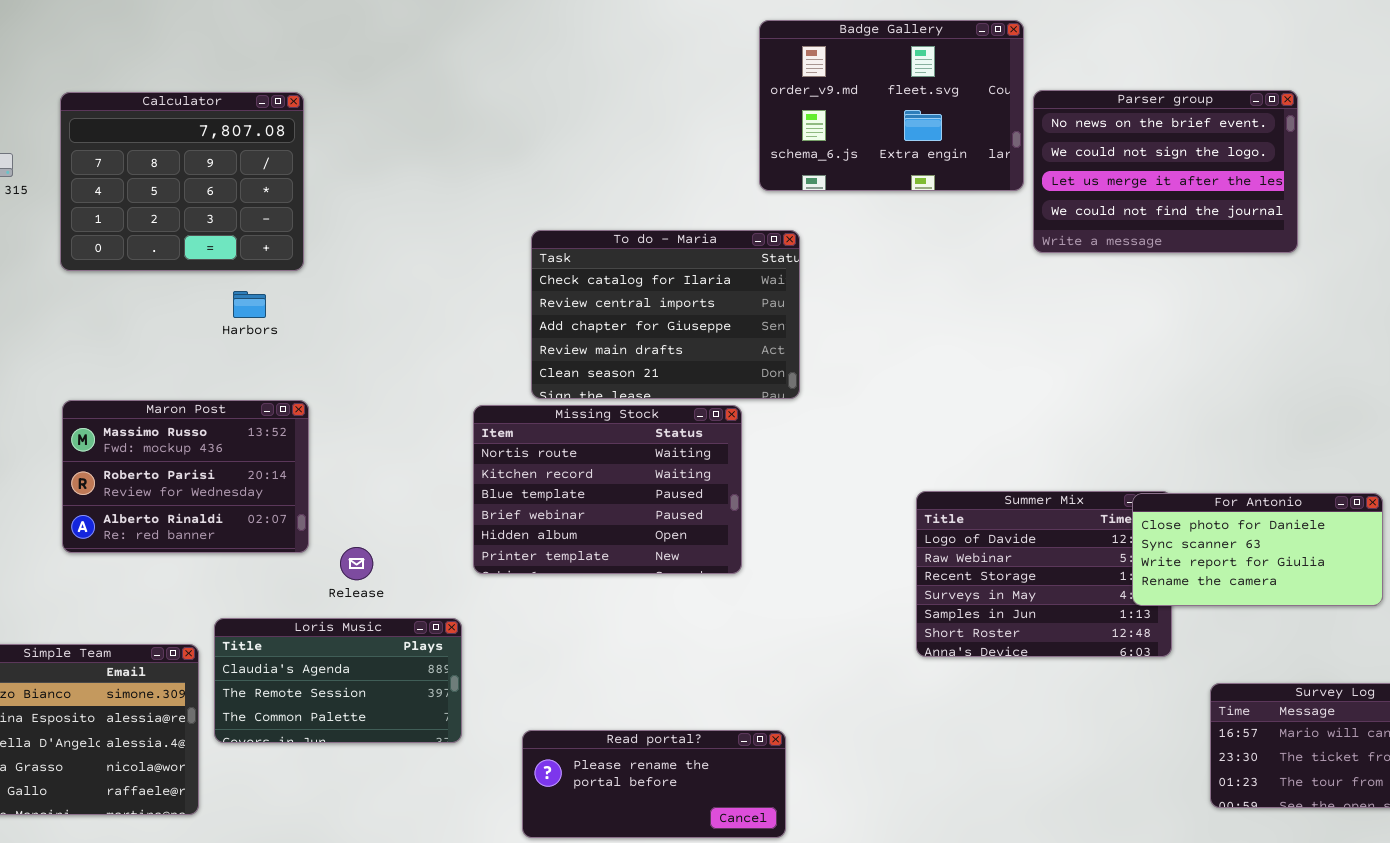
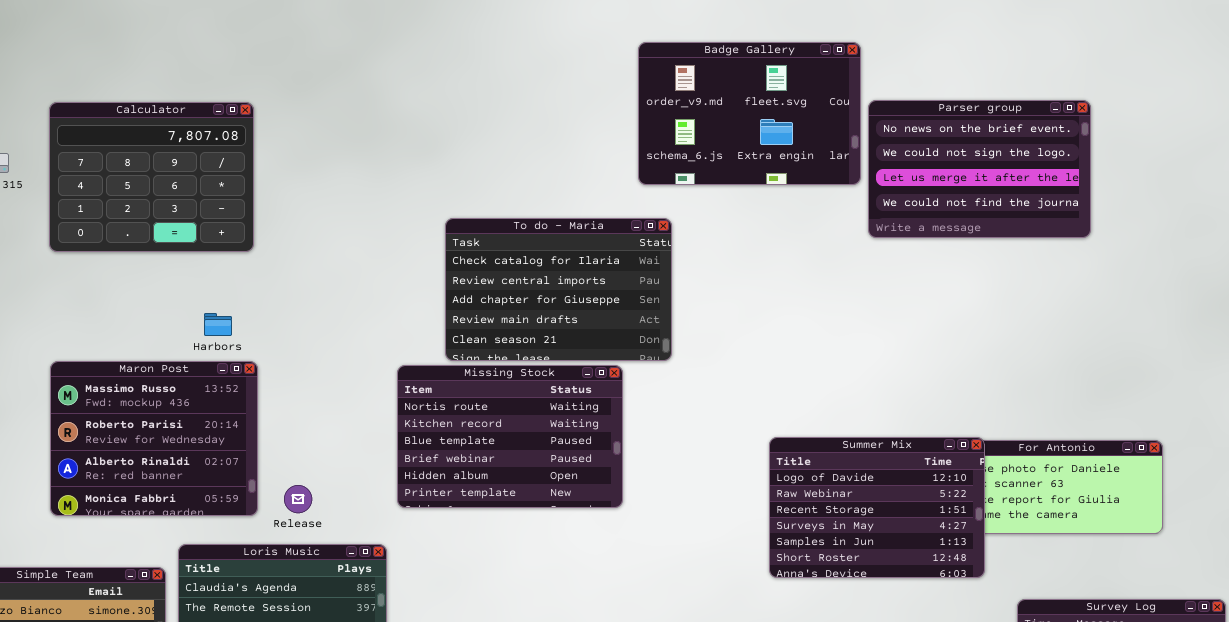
Harbors: [233,291,266,318] -> [204,313,232,336], moved
Maron Post: [62,400,309,553] -> [50,361,258,516], resized
Summer Mix: [916,491,1172,657] -> [769,437,985,578], raised

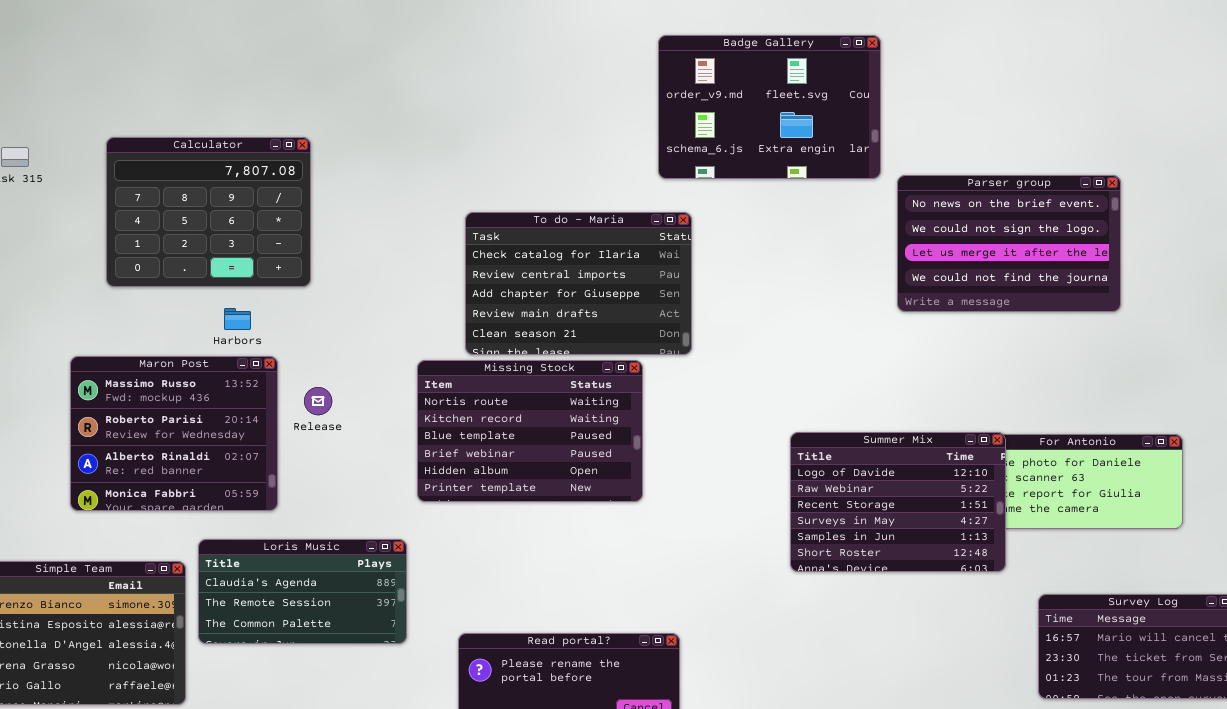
Parser group: [868,100,1091,238] -> [897,175,1121,312], moved
Calculator: [49,102,254,252] -> [106,137,311,287], moved
Release: [284,485,312,513] -> [304,387,332,415], moved

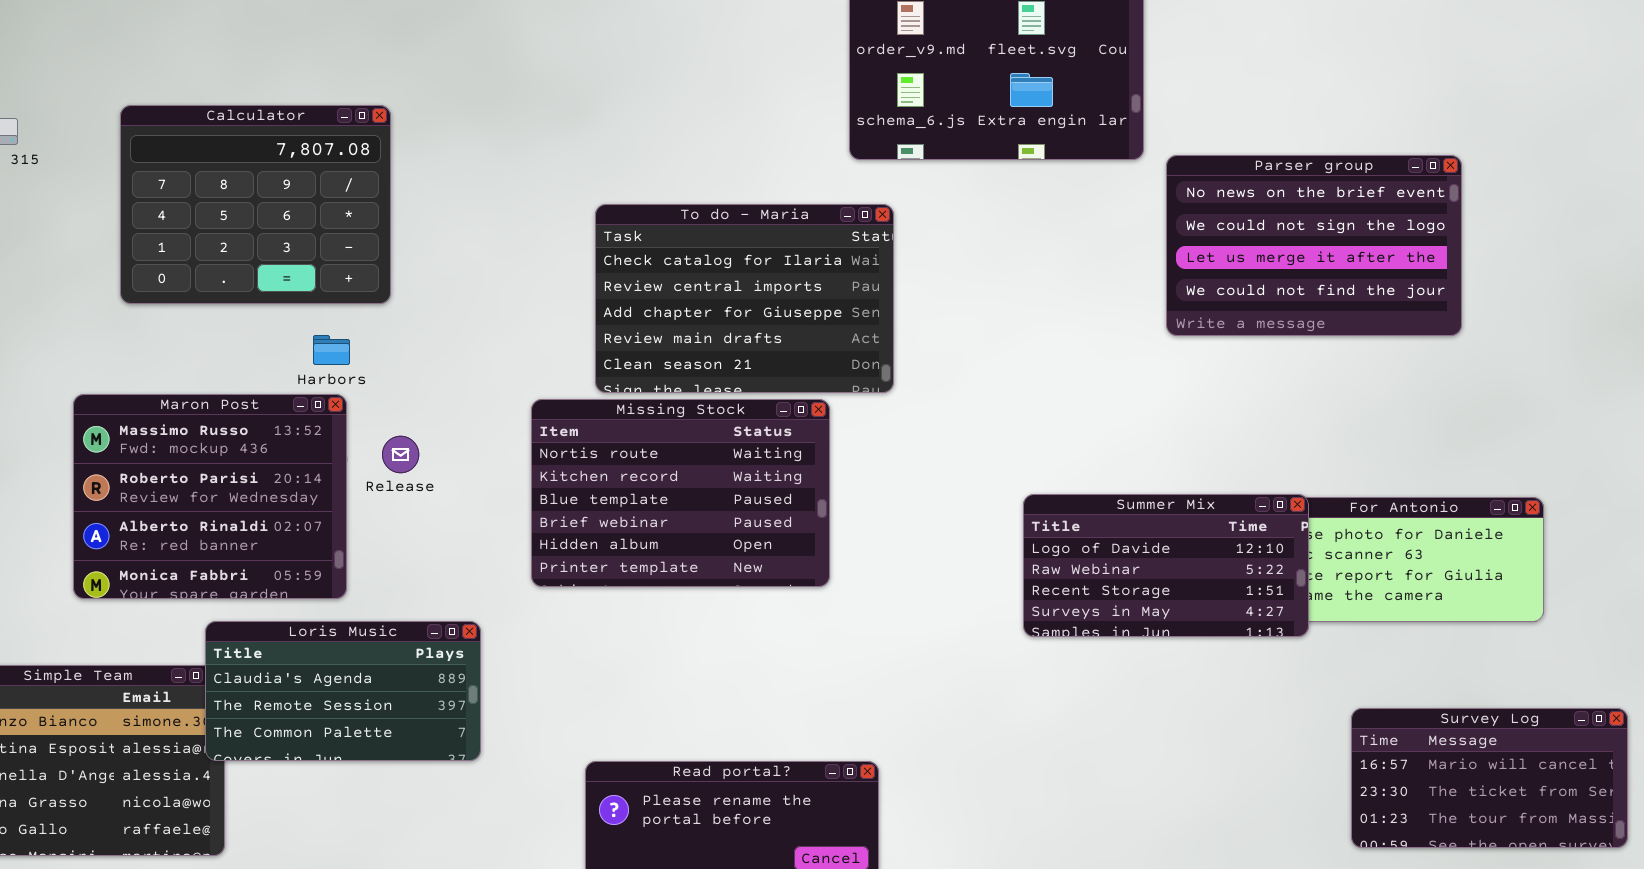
Harbors: [224,308,251,330] -> [313,335,350,365], moved
Summer Mix: [790,432,1006,572] -> [1023,494,1309,637], resized
Loris Music: [198,539,407,644] -> [205,621,481,761], moved

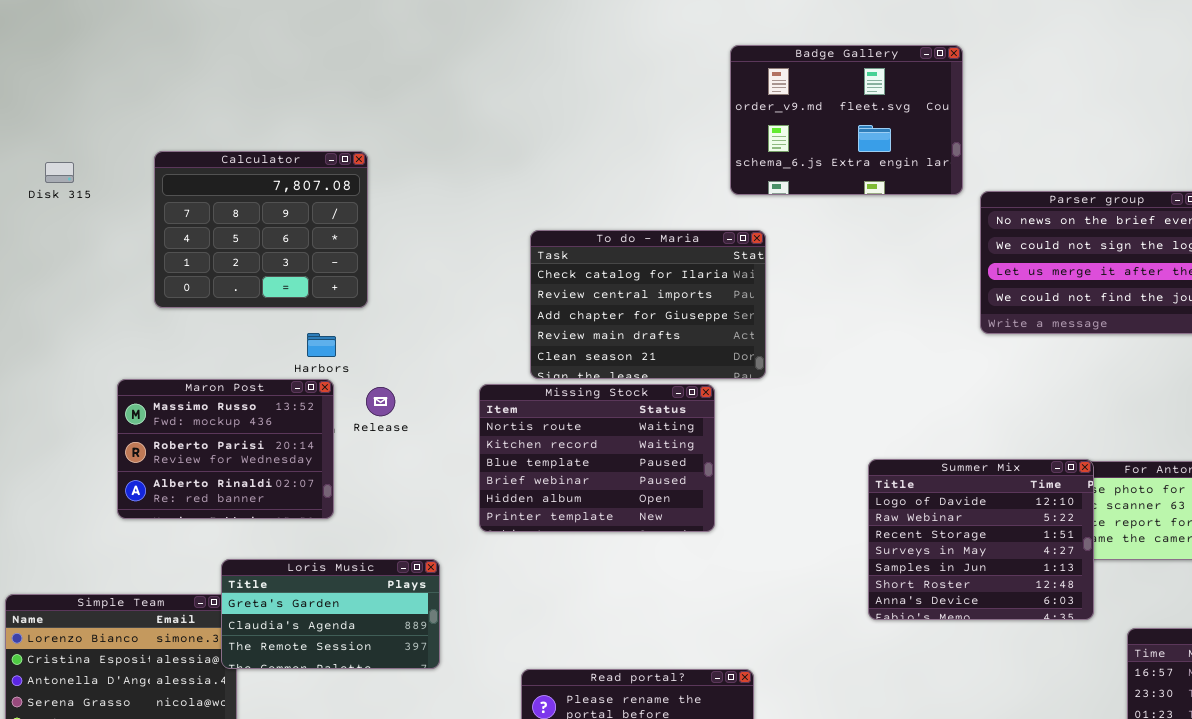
Maron Post: [73,394,347,599] -> [117,379,334,519], resized
Release: [382,436,419,473] -> [366,387,395,416], moved
Summer Mix: [1023,494,1309,637] -> [868,459,1094,620], resized
Loris Music: [205,621,481,761] -> [221,559,440,669], scrolled up 1 row

